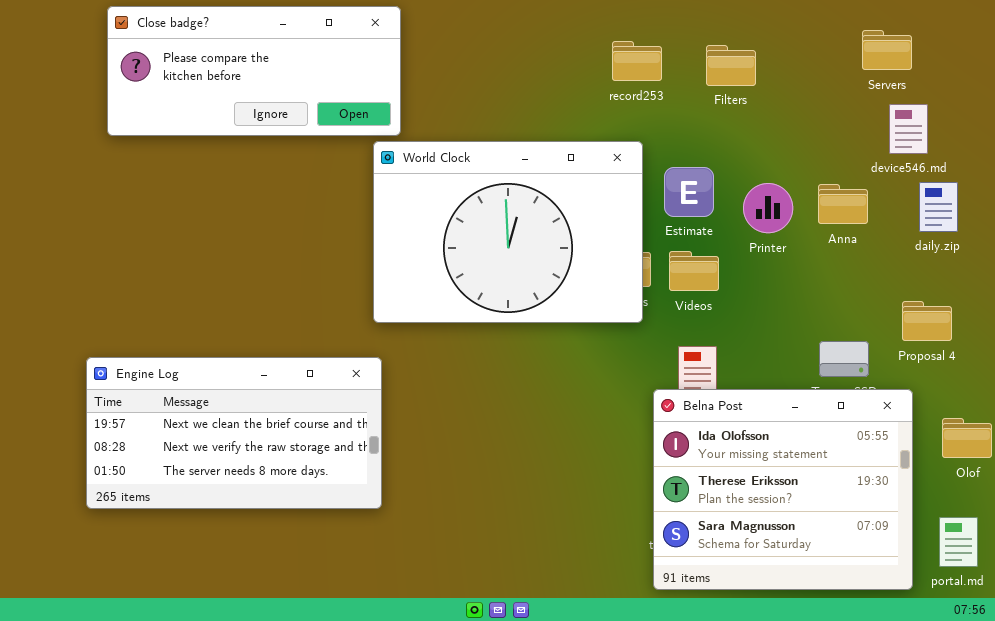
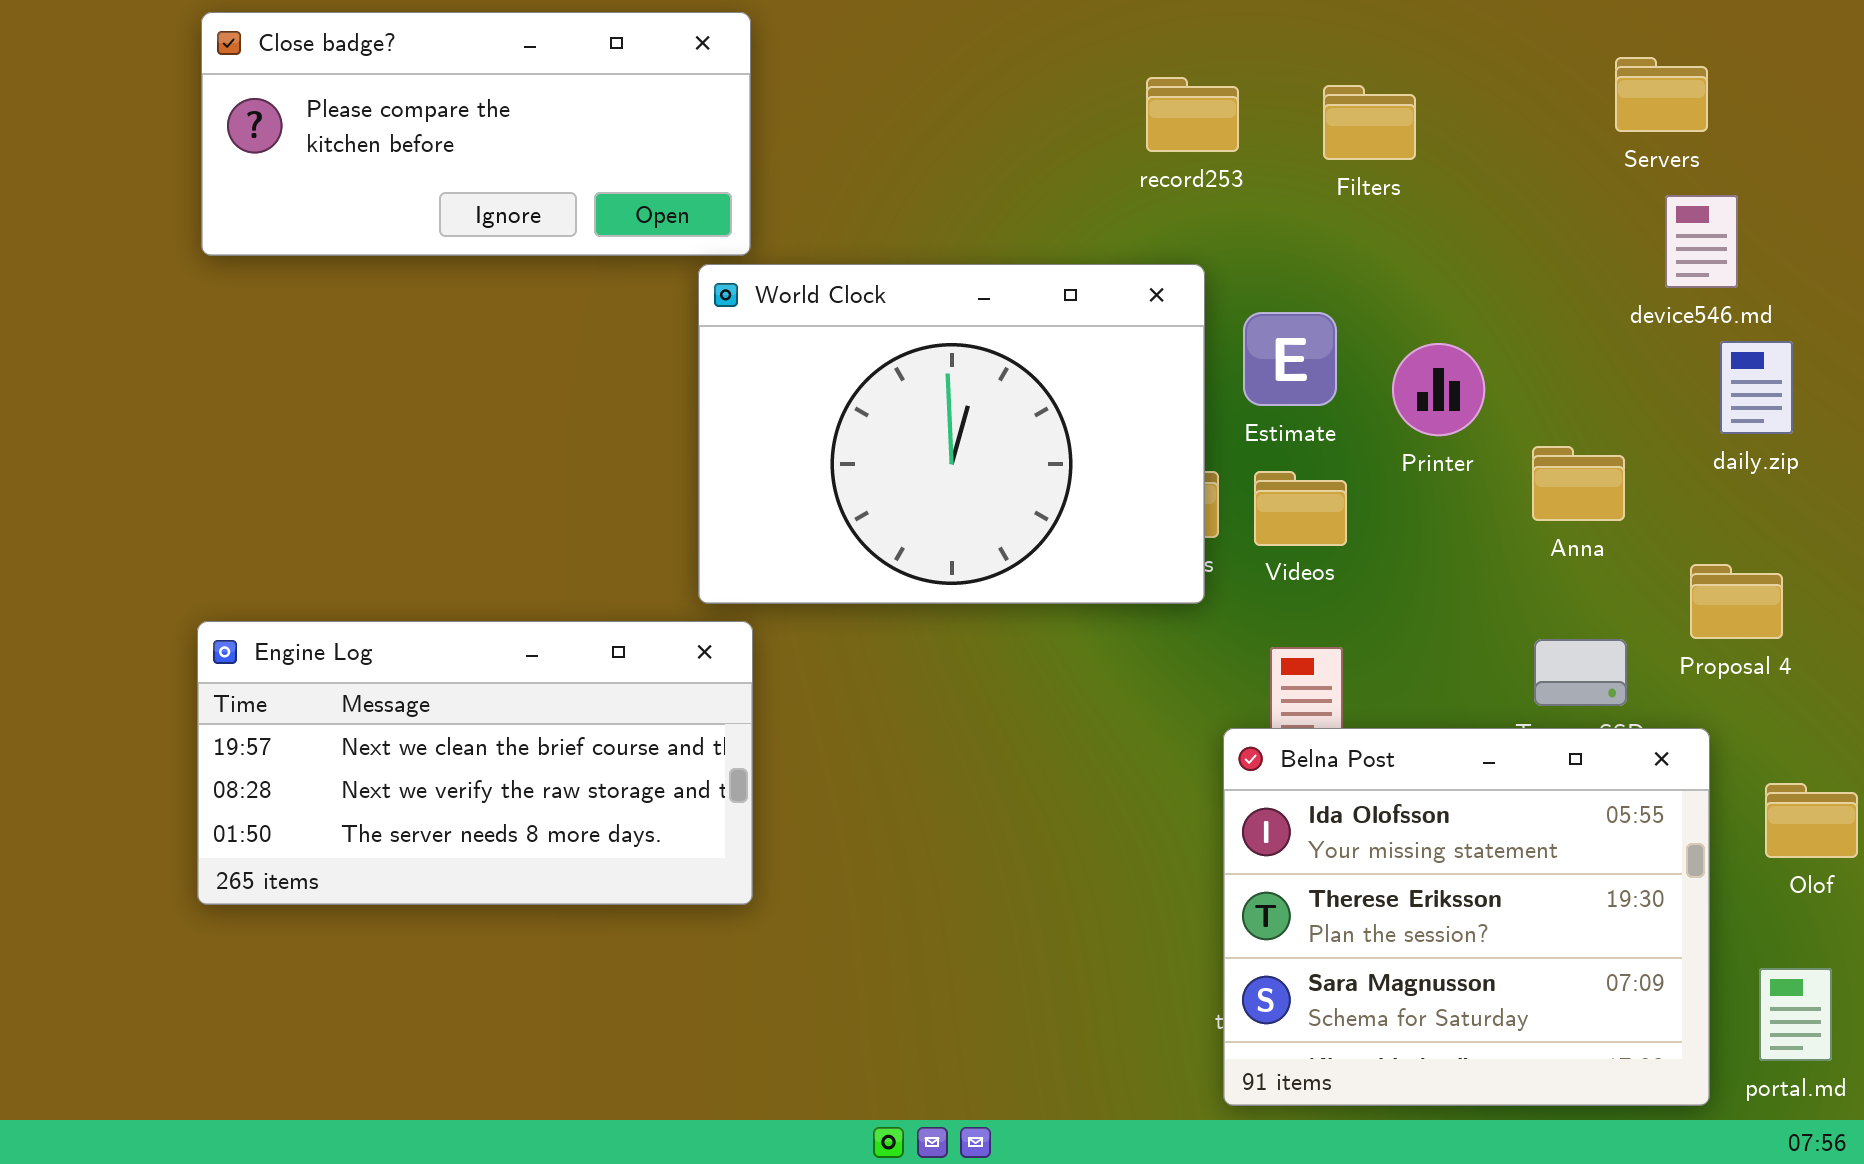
Anna: [818,184,868,224] -> [1532,446,1625,521], moved
Engine Log: [86,357,382,509] -> [197,621,753,905], moved

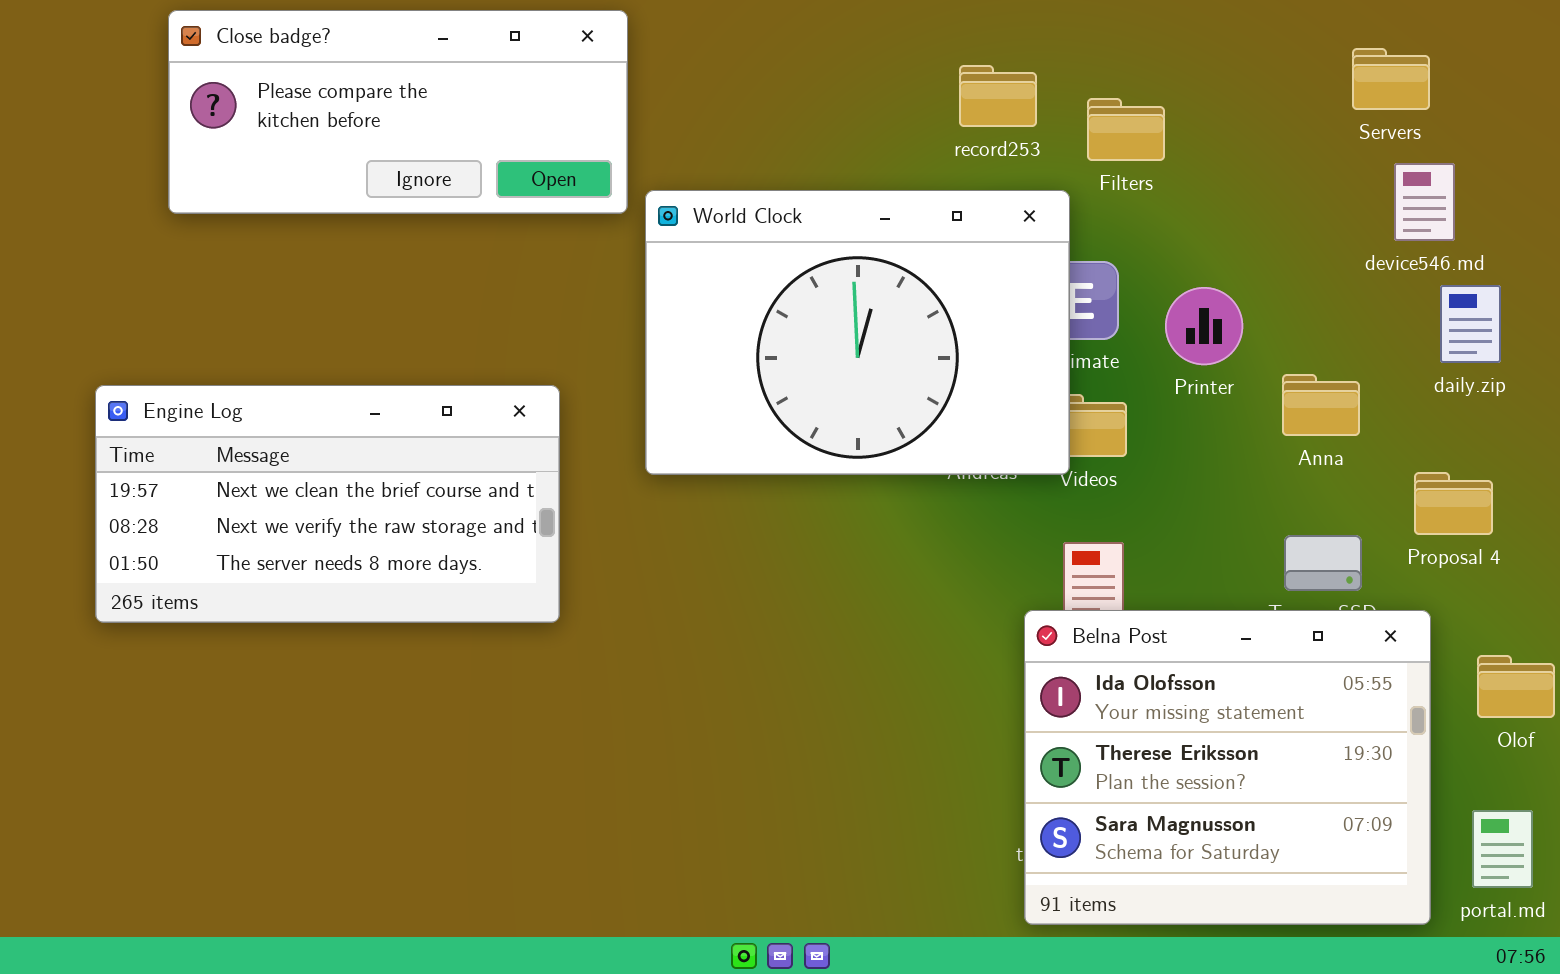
Filters: [1323,85,1416,160] -> [1087,98,1165,161], moved
World Clock: [698,264,1205,604] -> [645,190,1070,475], moved
Engine Log: [197,621,753,905] -> [95,385,560,623], moved

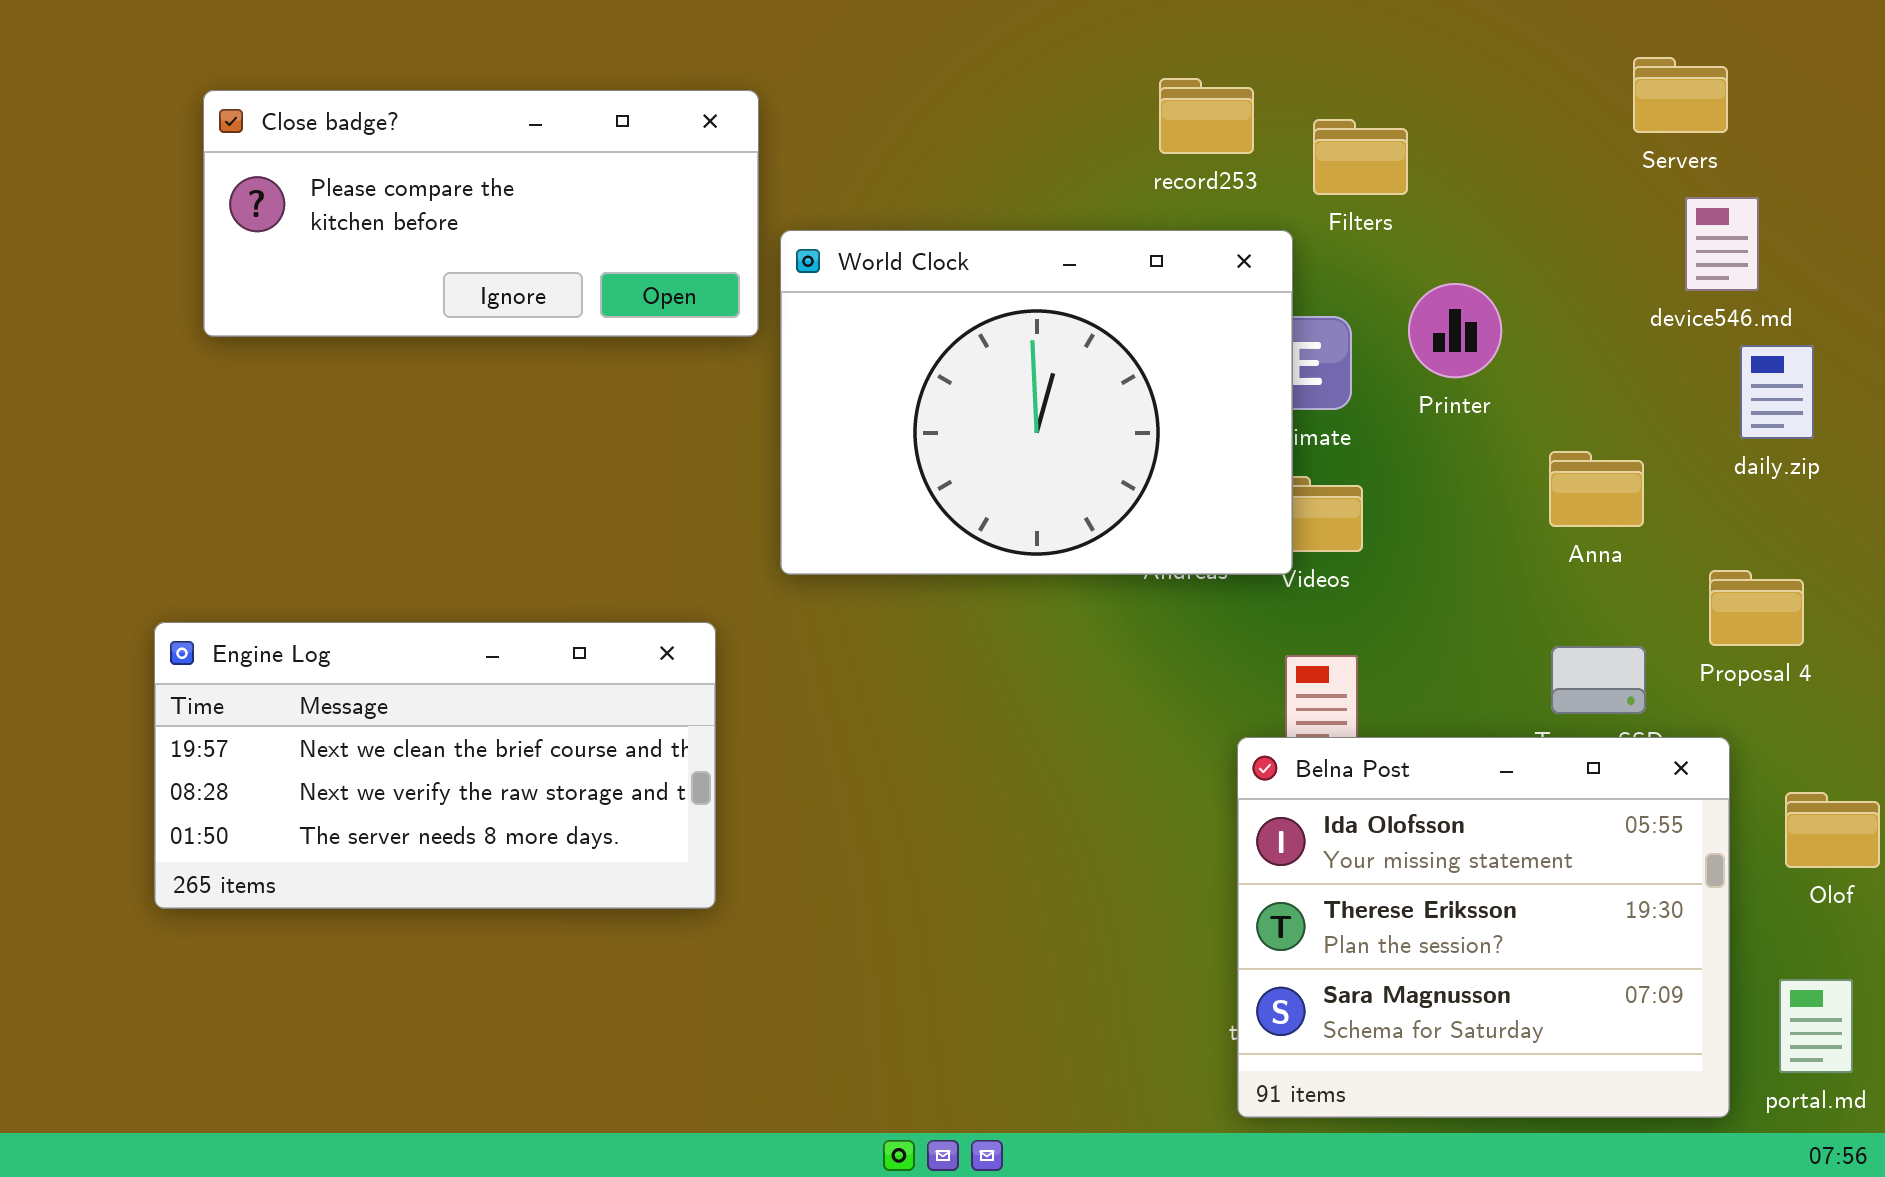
Close badge?: [168,10,628,214] -> [203,90,759,337], moved
Printer: [1165,287,1243,365] -> [1408,283,1502,378], moved
Engine Log: [95,385,560,623] -> [154,622,716,909], moved

